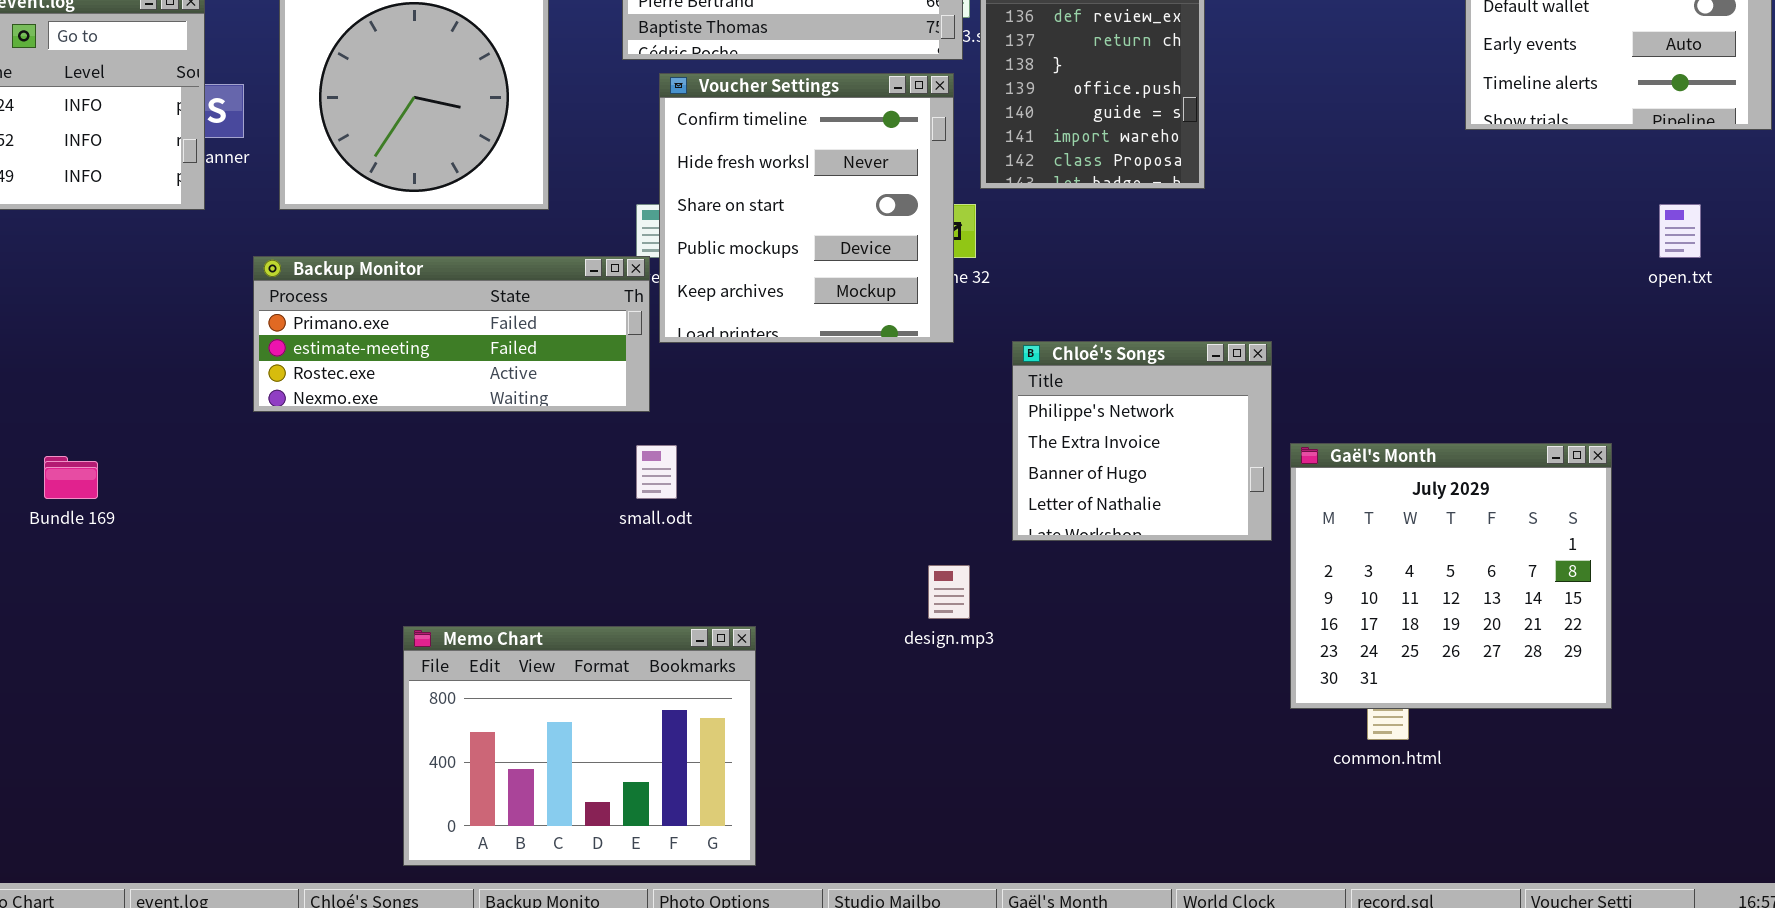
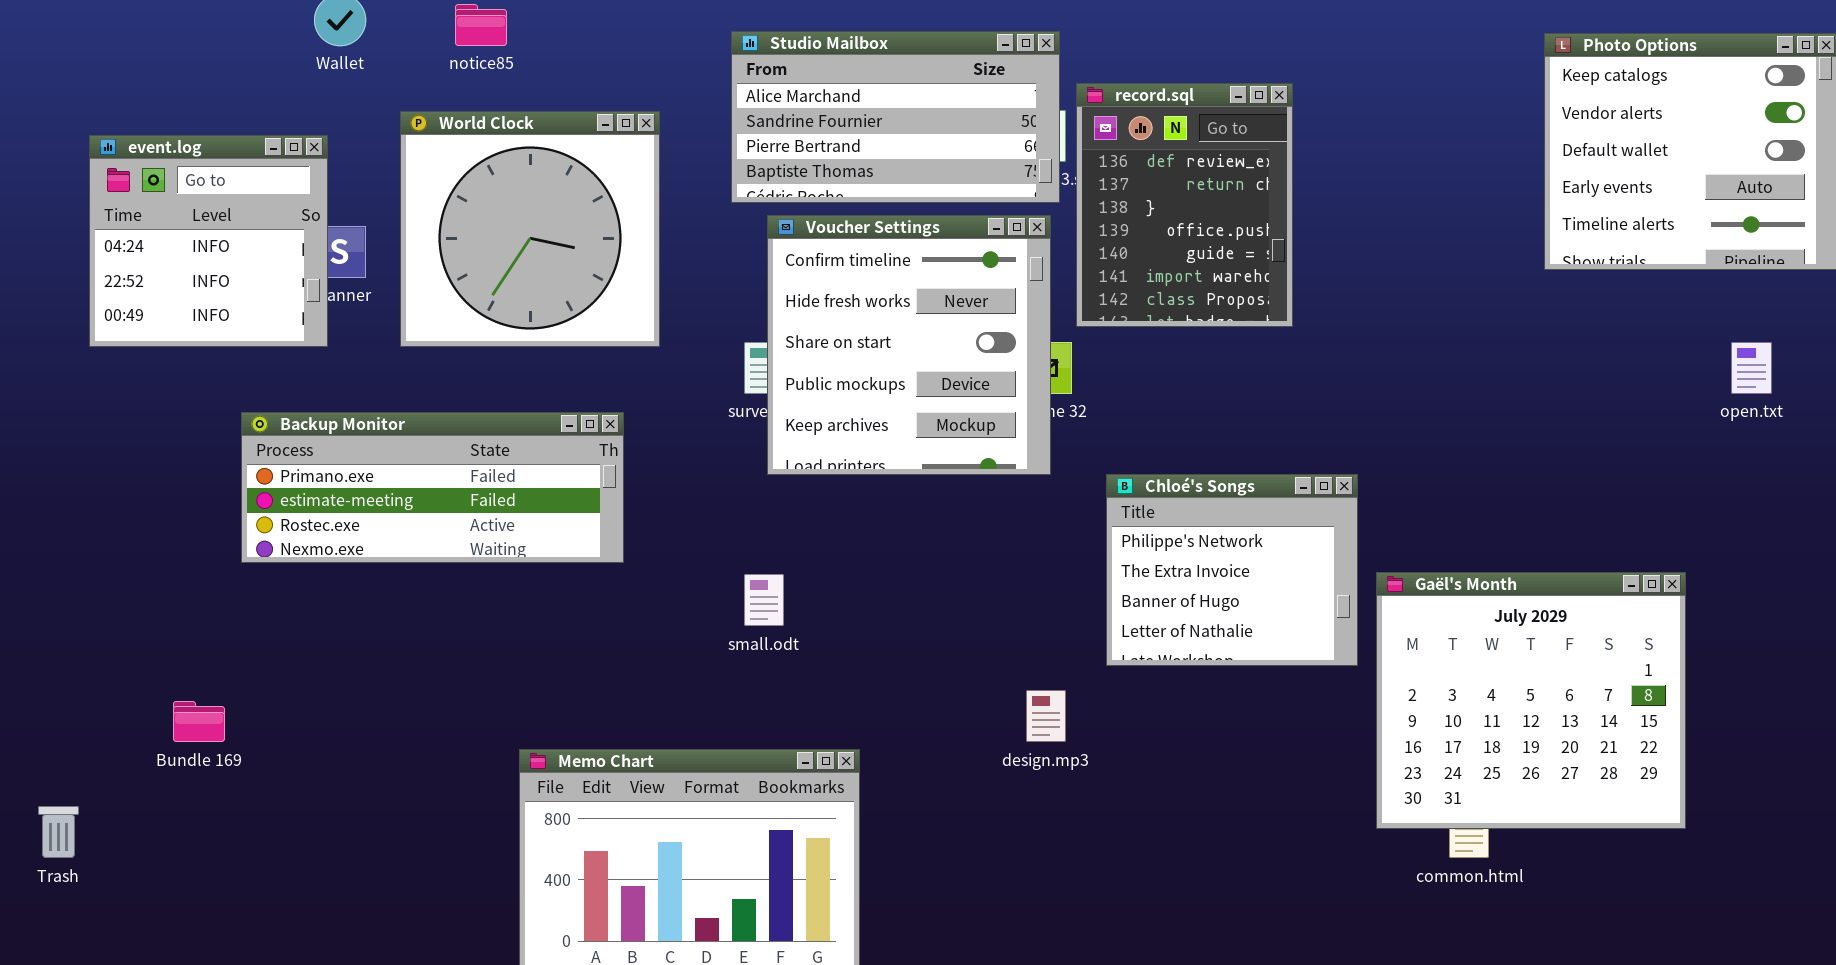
Backup Monitor: [253,256,650,412] -> [241,412,624,563], moved
Bundle 169: [44,456,98,499] -> [173,701,225,742], moved

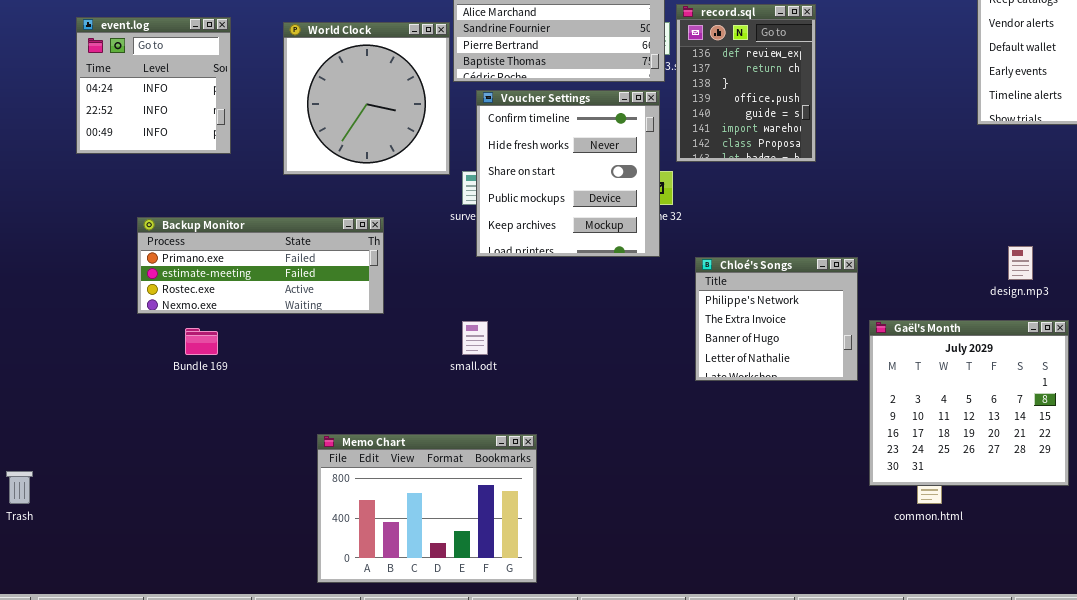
World Clock: [400,111,660,347] -> [283,22,450,175], moved
event.log: [89,135,328,347] -> [76,17,231,154], moved
design.mp3: [1026,690,1066,742] -> [1008,246,1033,280], moved
Bundle 169: [173,701,225,742] -> [185,328,218,355], moved

